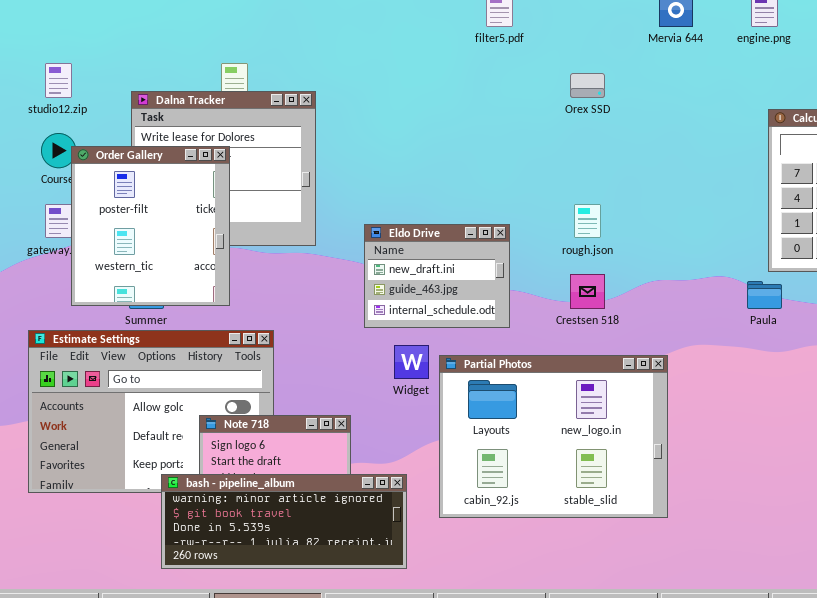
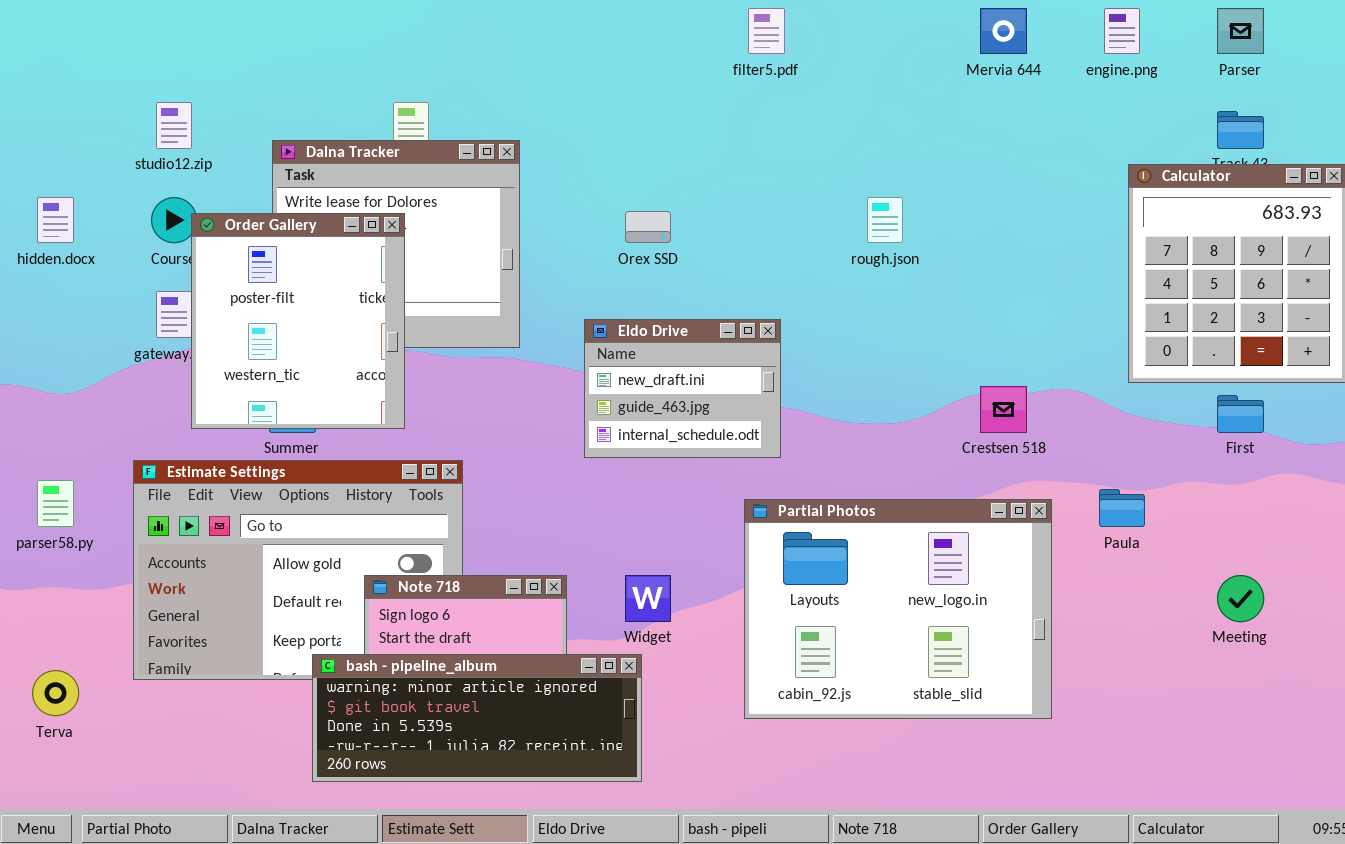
Orex SSD: [570,73,605,98] -> [625,211,671,243], moved
rough.json: [574,204,601,238] -> [867,197,903,243], moved
Crestsen 518: [570,274,605,309] -> [980,386,1027,433], moved
Paula: [747,281,782,309] -> [1099,489,1145,527], moved
Widget: [394,345,429,379] -> [625,575,671,622], moved
Partial Photos: [439,355,668,518] -> [744,499,1052,719], moved

